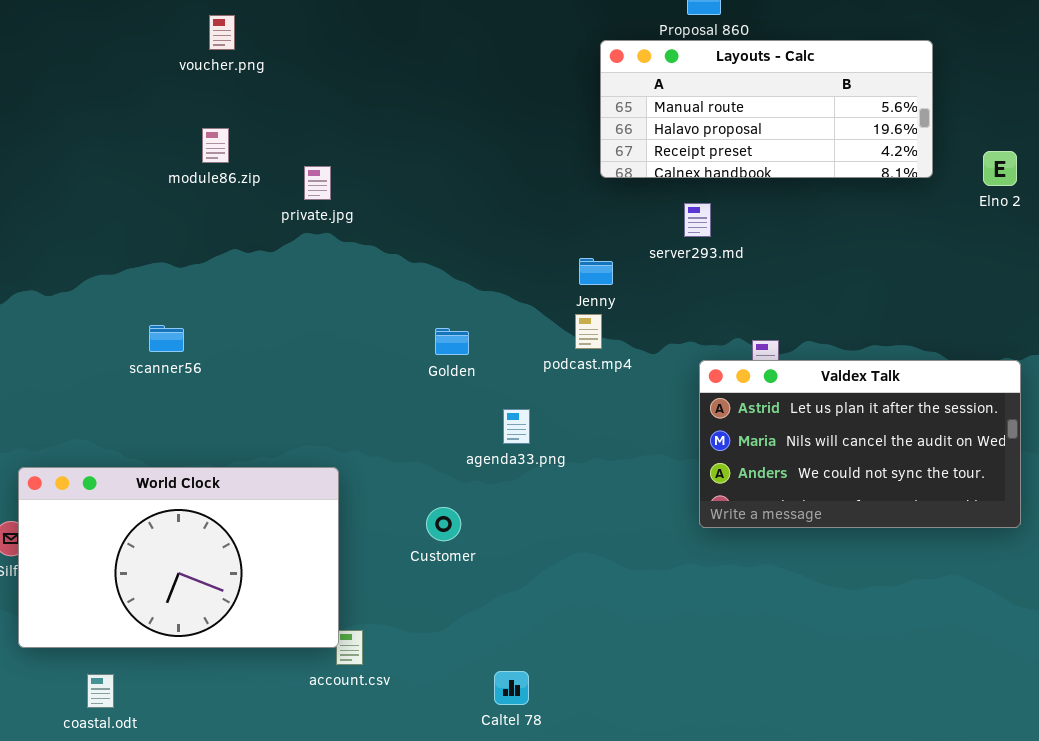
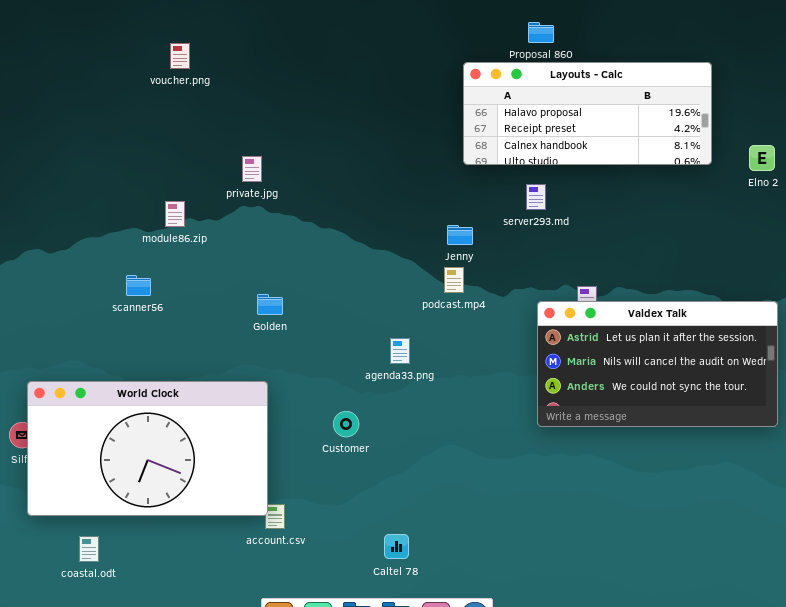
Layouts - Calc: [600,40,933,178] -> [463,62,712,165], scrolled down 1 row
module86.zip: [202,128,229,163] -> [165,201,185,227], moved
Golden: [435,328,469,355] -> [257,294,283,315], moved

